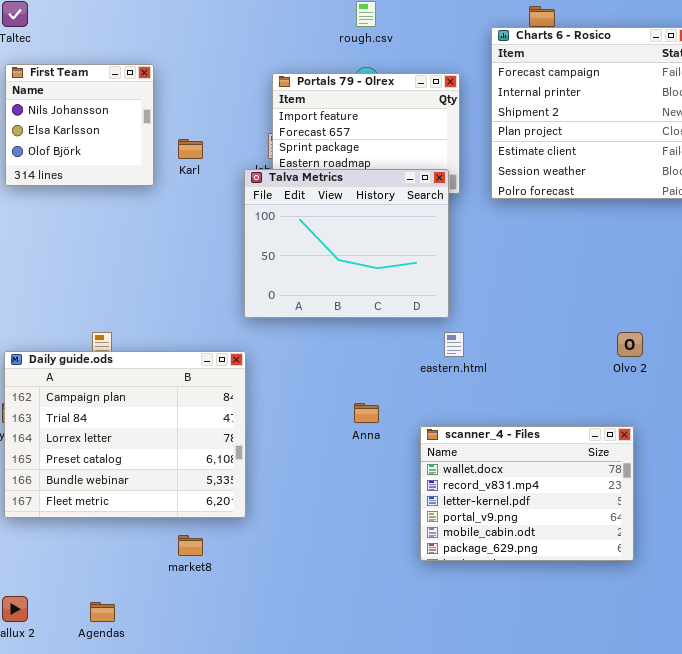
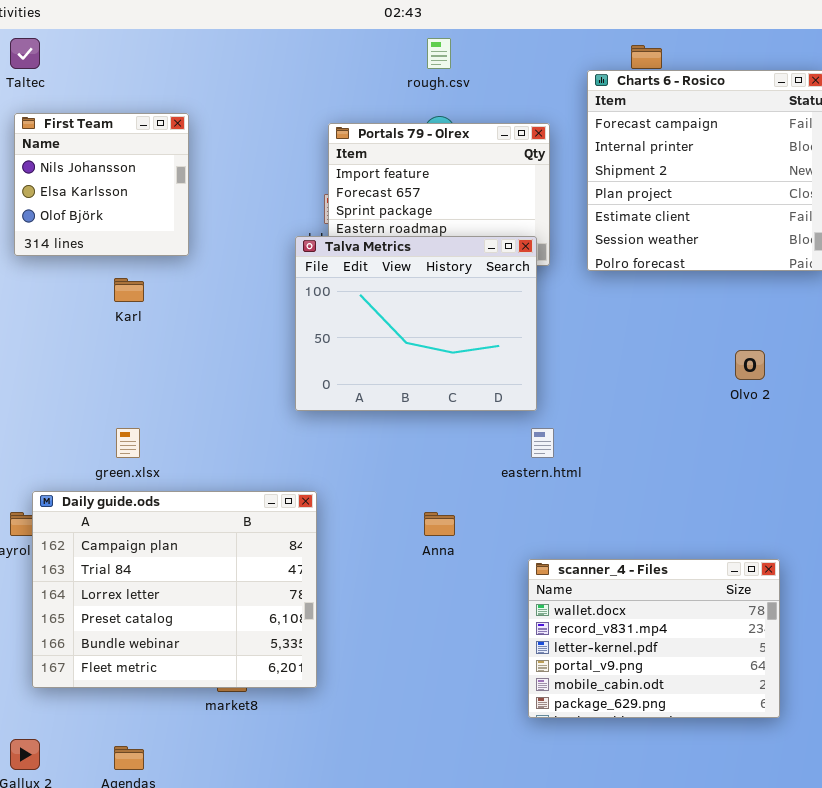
Karl: [178,139,203,159] -> [114,278,144,302], moved
Olvo 2: [617,332,643,357] -> [735,350,765,380], moved
Daily guide.ods: [4,351,246,518] -> [32,491,317,688], moved
scanner_4 - Files: [420,426,634,561] -> [528,559,780,718], moved

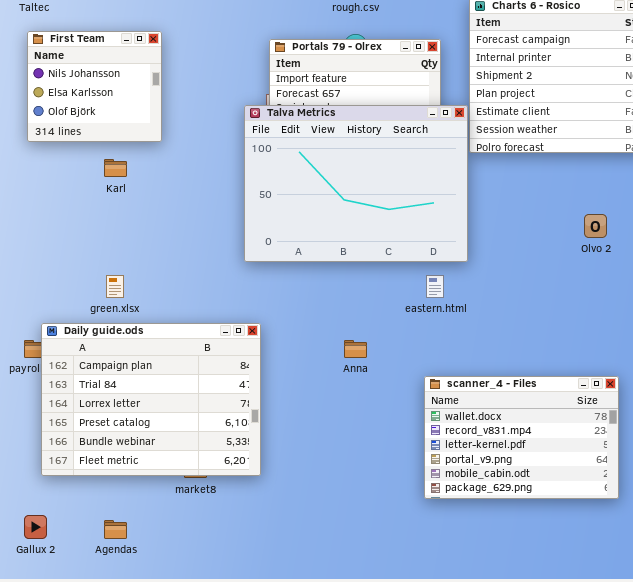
Talva Metrics: [295,236,537,411] -> [244,105,468,262], resized

